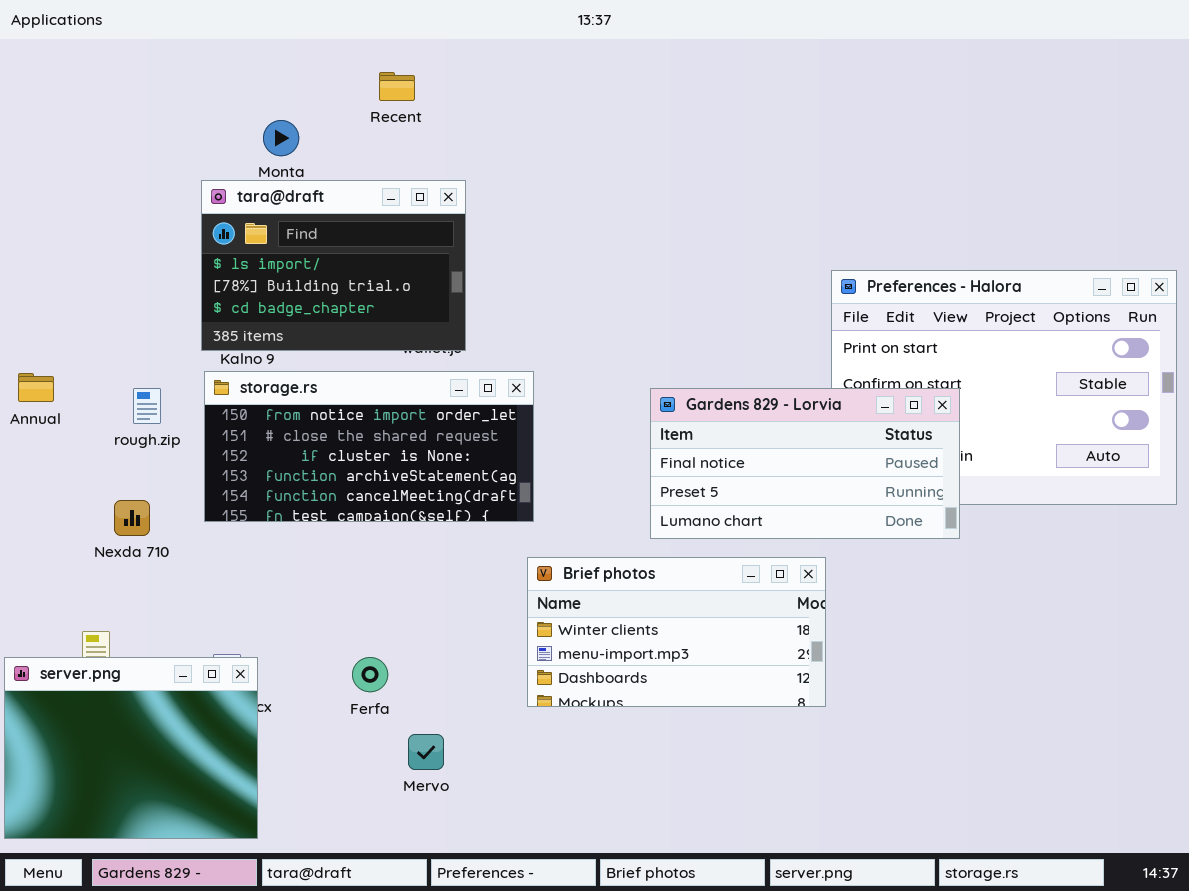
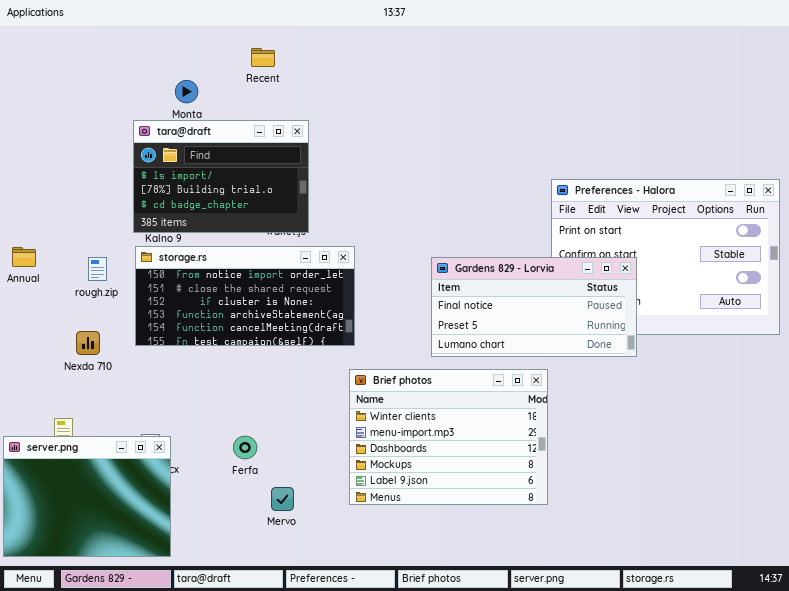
Brief photos: [527,557,826,707] -> [349,369,548,505], resized

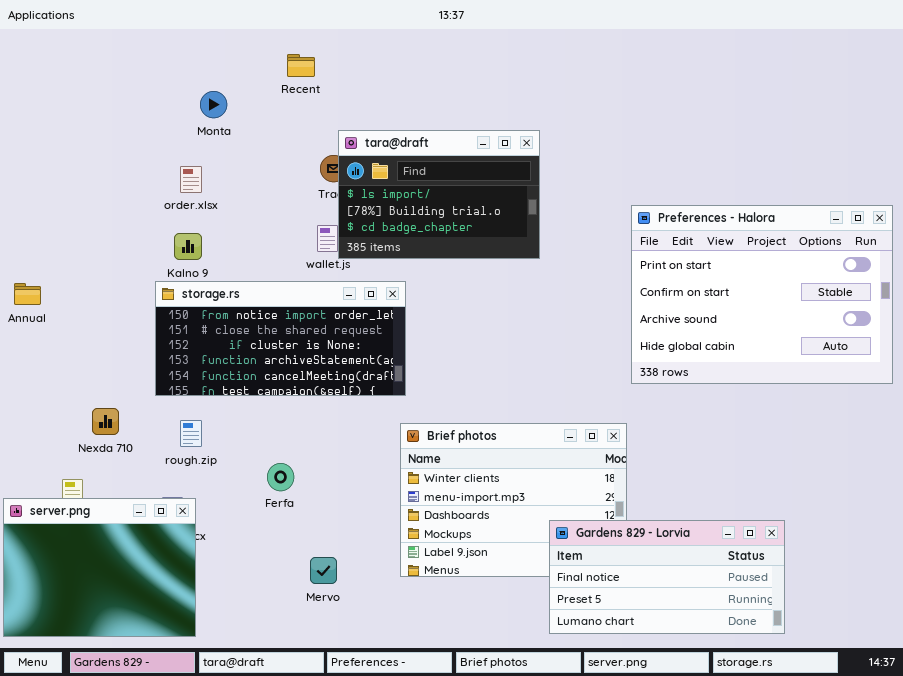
tara@draft: [133,120,309,233] -> [338,130,540,259], moved
rough.zip: [88,257,107,281] -> [180,420,202,447], moved
Gardens 829 - Lorvia: [431,257,637,357] -> [549,520,785,634], moved
Nexda 710: [76,331,100,355] -> [92,408,119,435], moved
Ferfa: [233,436,257,459] -> [267,463,294,491], moved

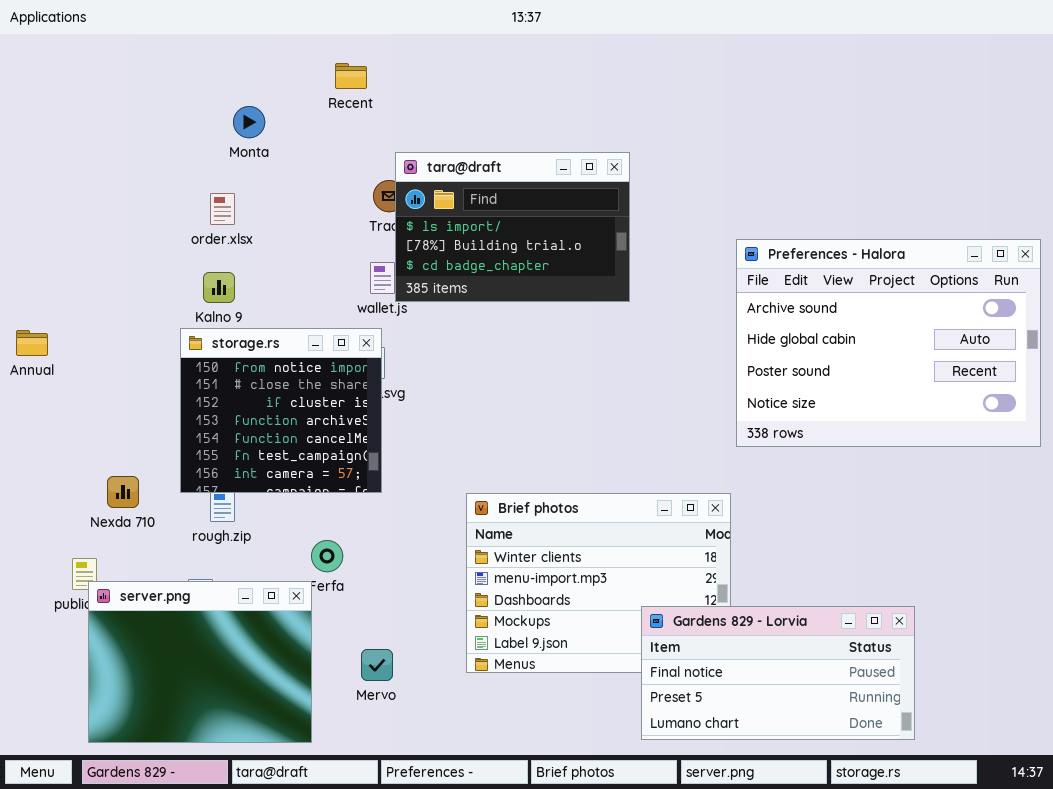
Preferences - Halora: [631,205,893,384] -> [736,239,1041,447], scrolled down 2 rows
storage.rs: [155,281,406,396] -> [180,328,382,493], resized
server.png: [3,498,196,637] -> [88,581,312,743], moved

